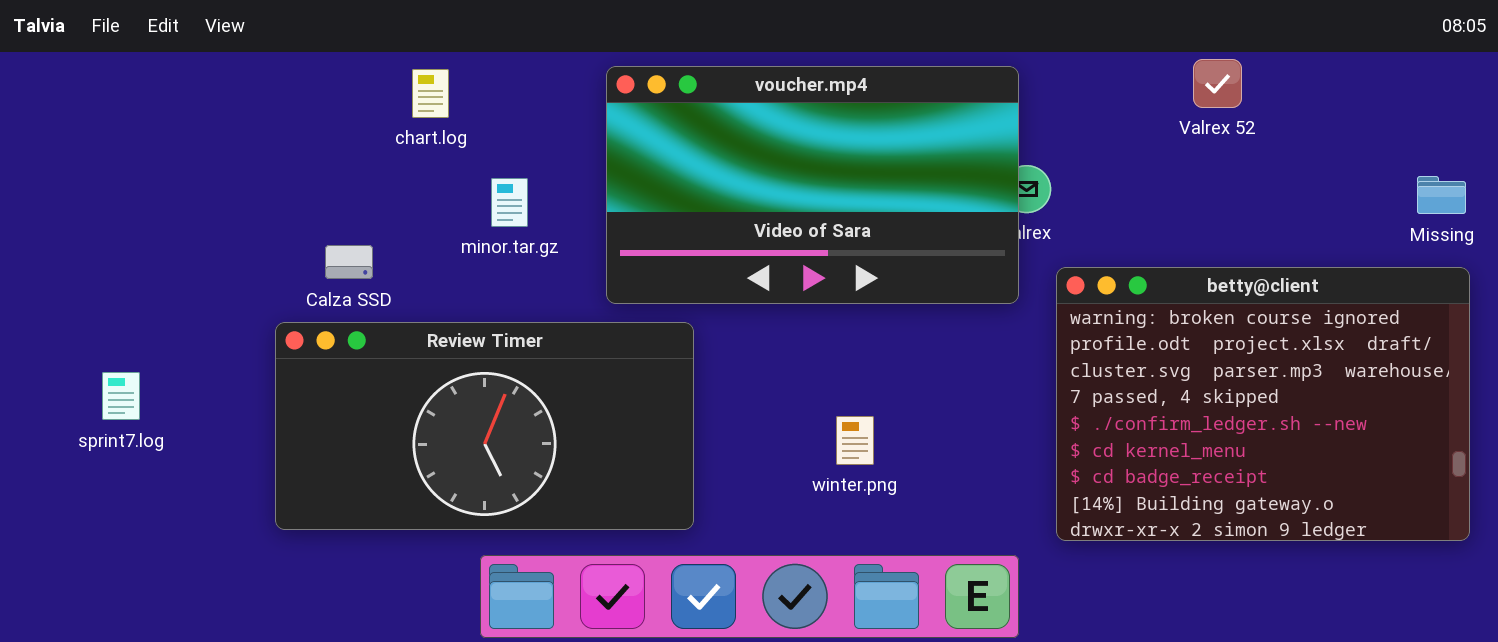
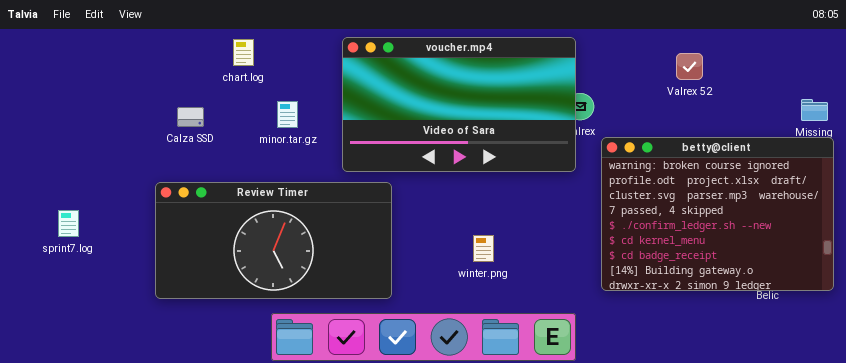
Valrex 52: [1193,59,1242,108] -> [676,53,703,80], moved
Calza SSD: [325,245,373,279] -> [177,107,204,127], moved
betty@client: [1056,267,1470,541] -> [601,137,834,291], moved

